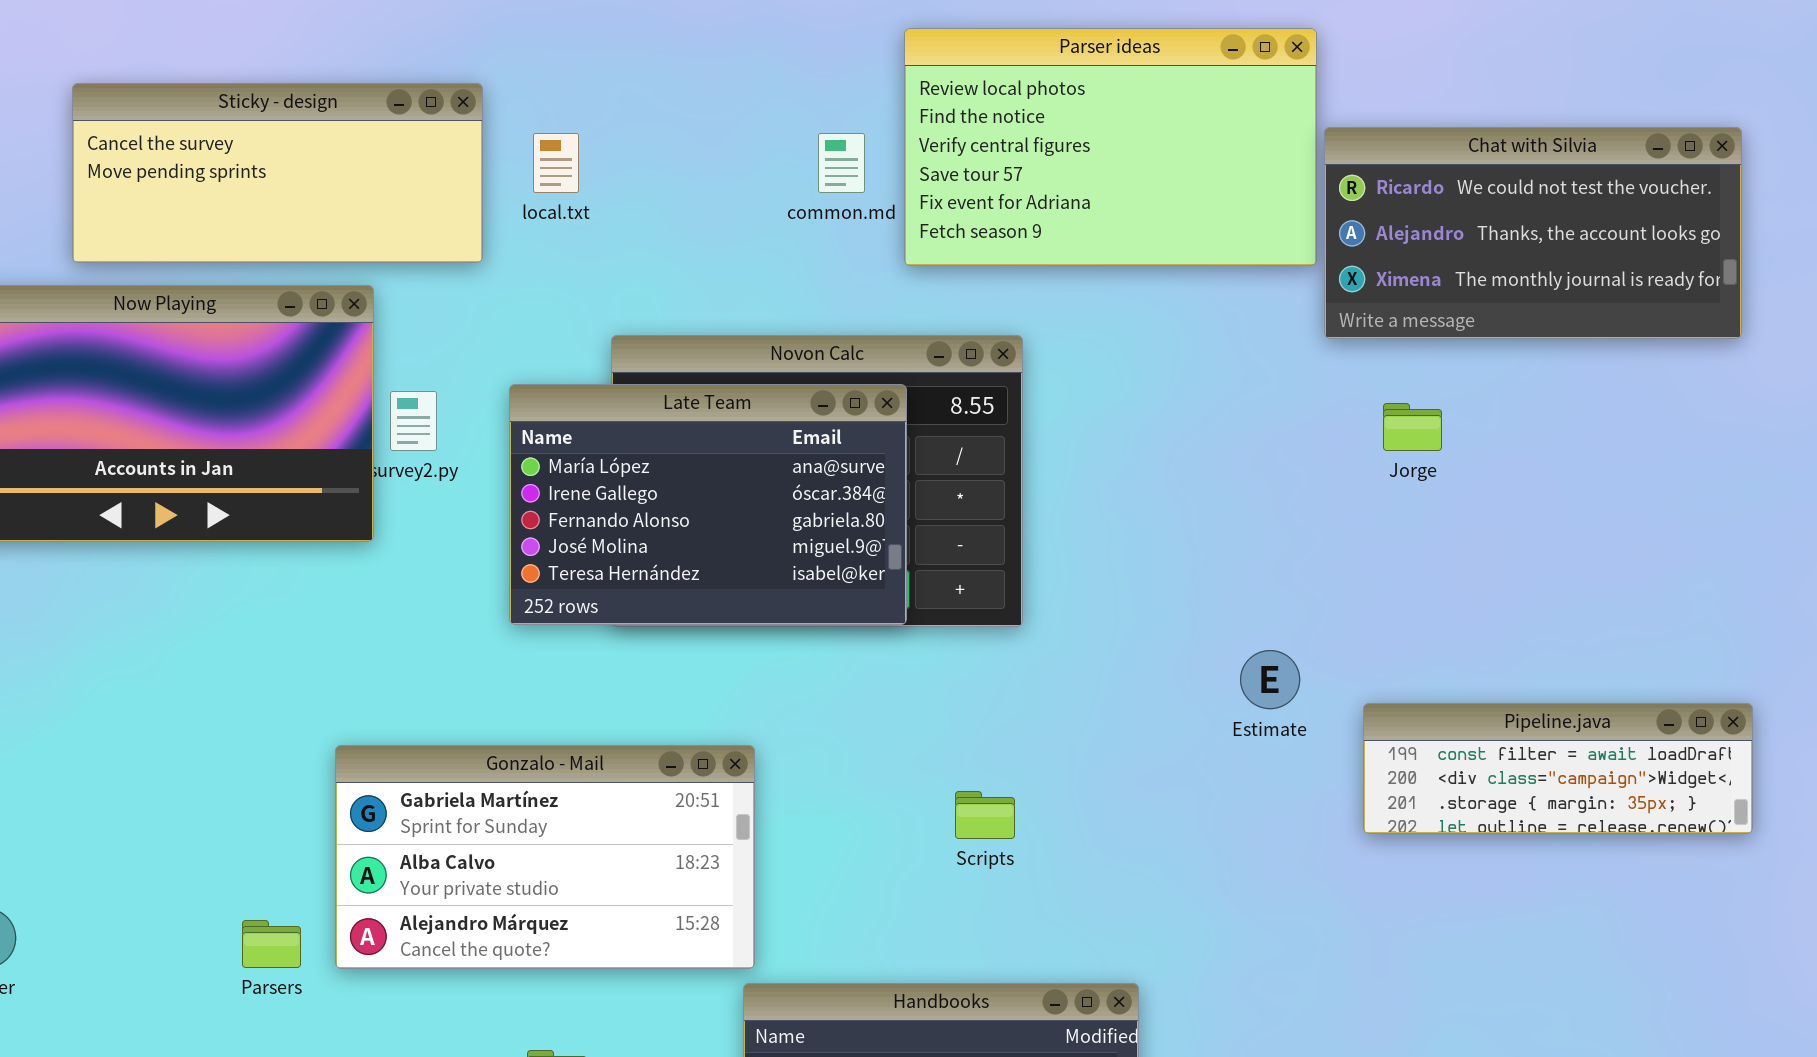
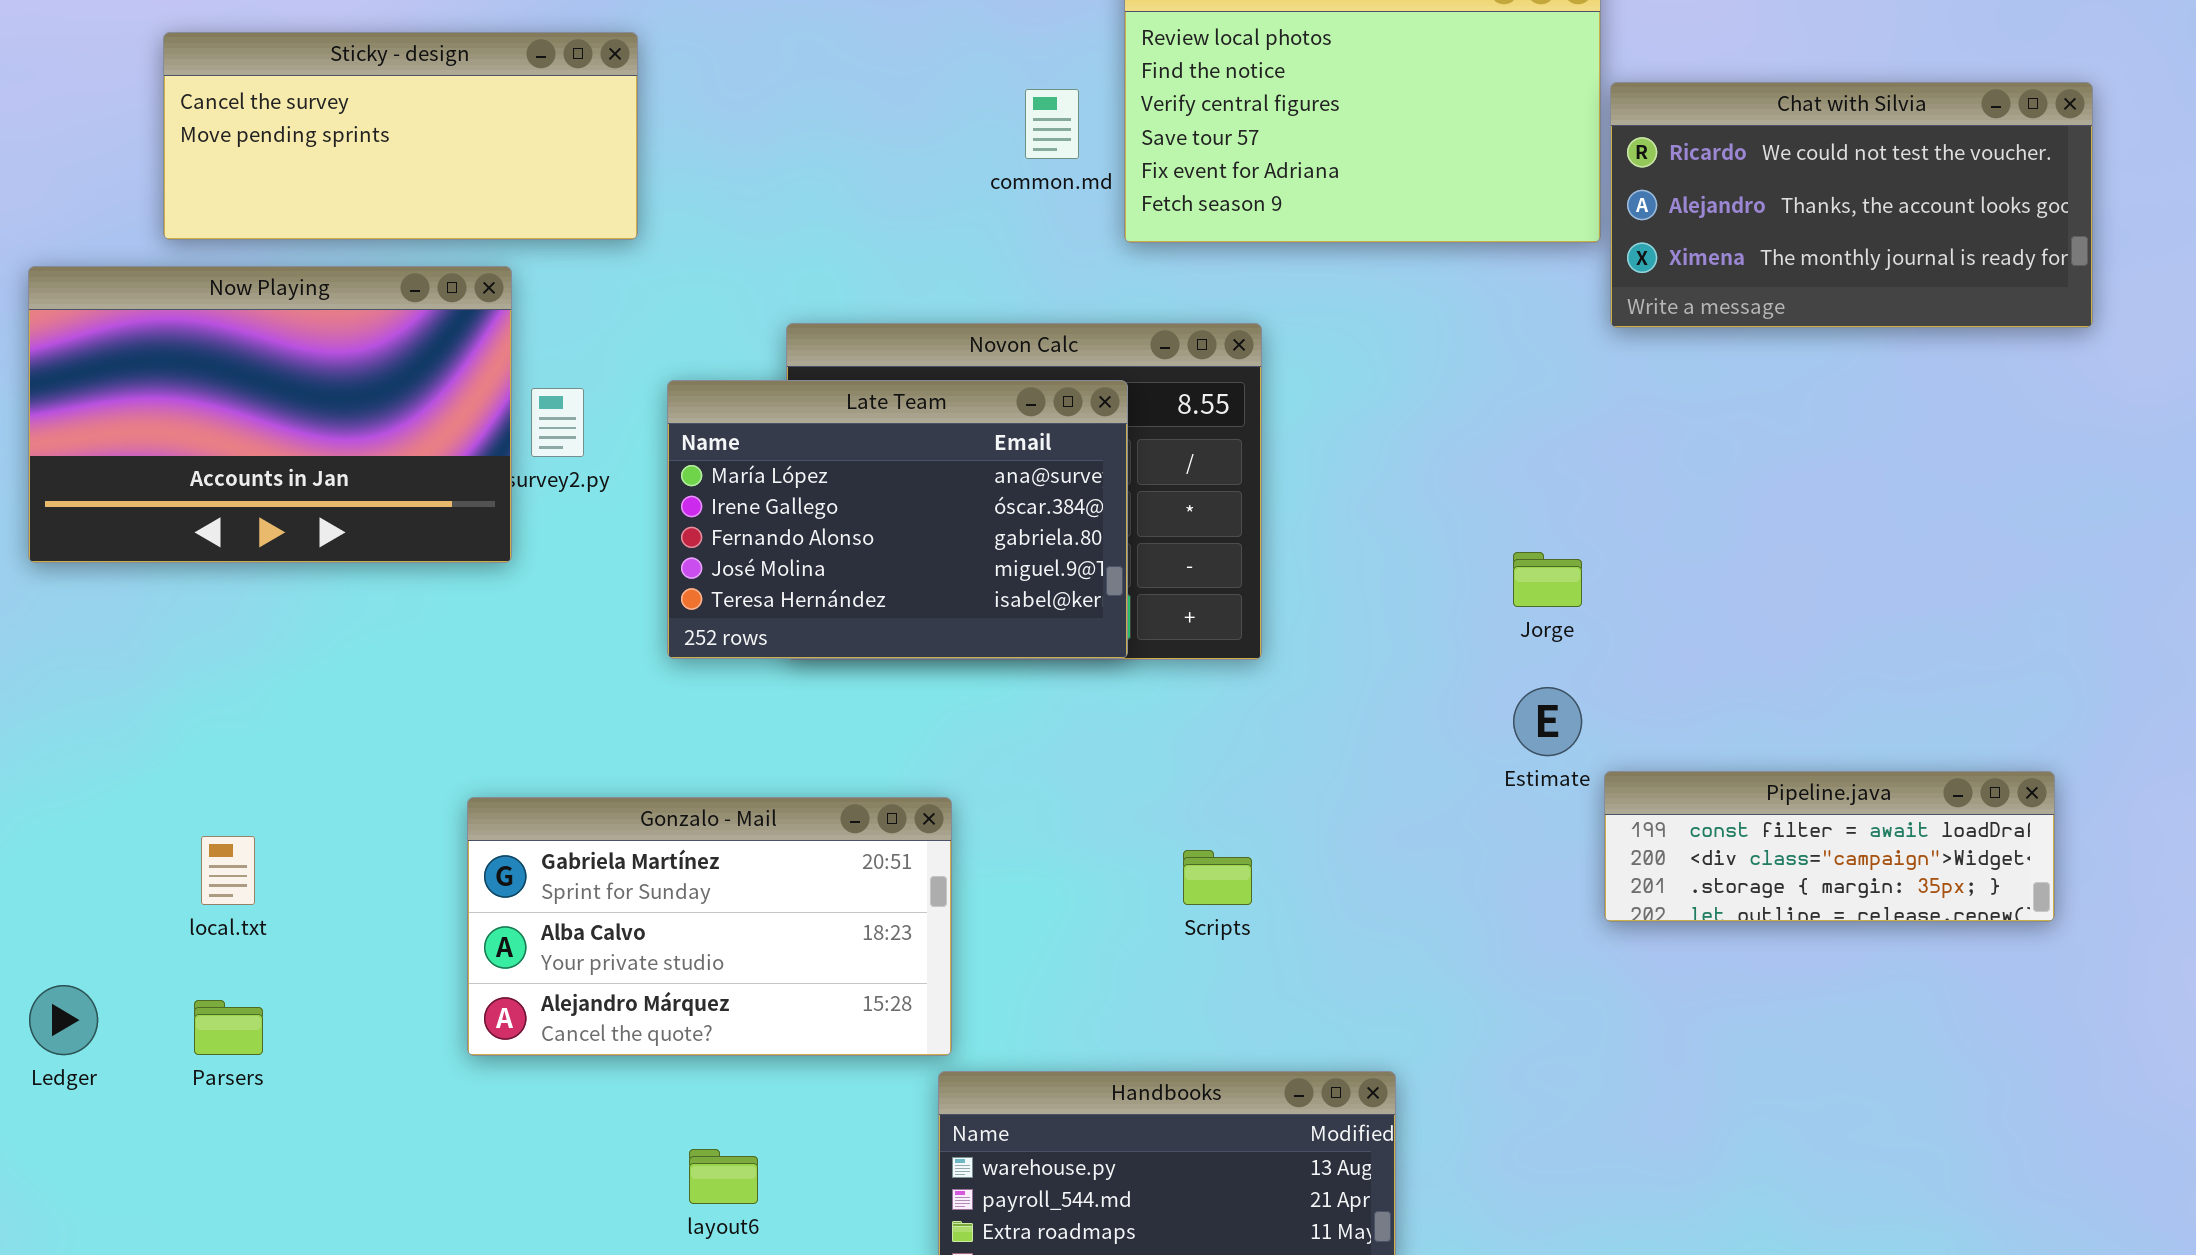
local.txt: [533,133,579,193] -> [201,836,255,905], moved
Jorge: [1383,403,1442,451] -> [1513,552,1582,607], moved
Pipeline.java: [1363,703,1753,834] -> [1604,771,2055,922], moved
Parsers: [242,920,301,968] -> [194,1000,263,1055], moved

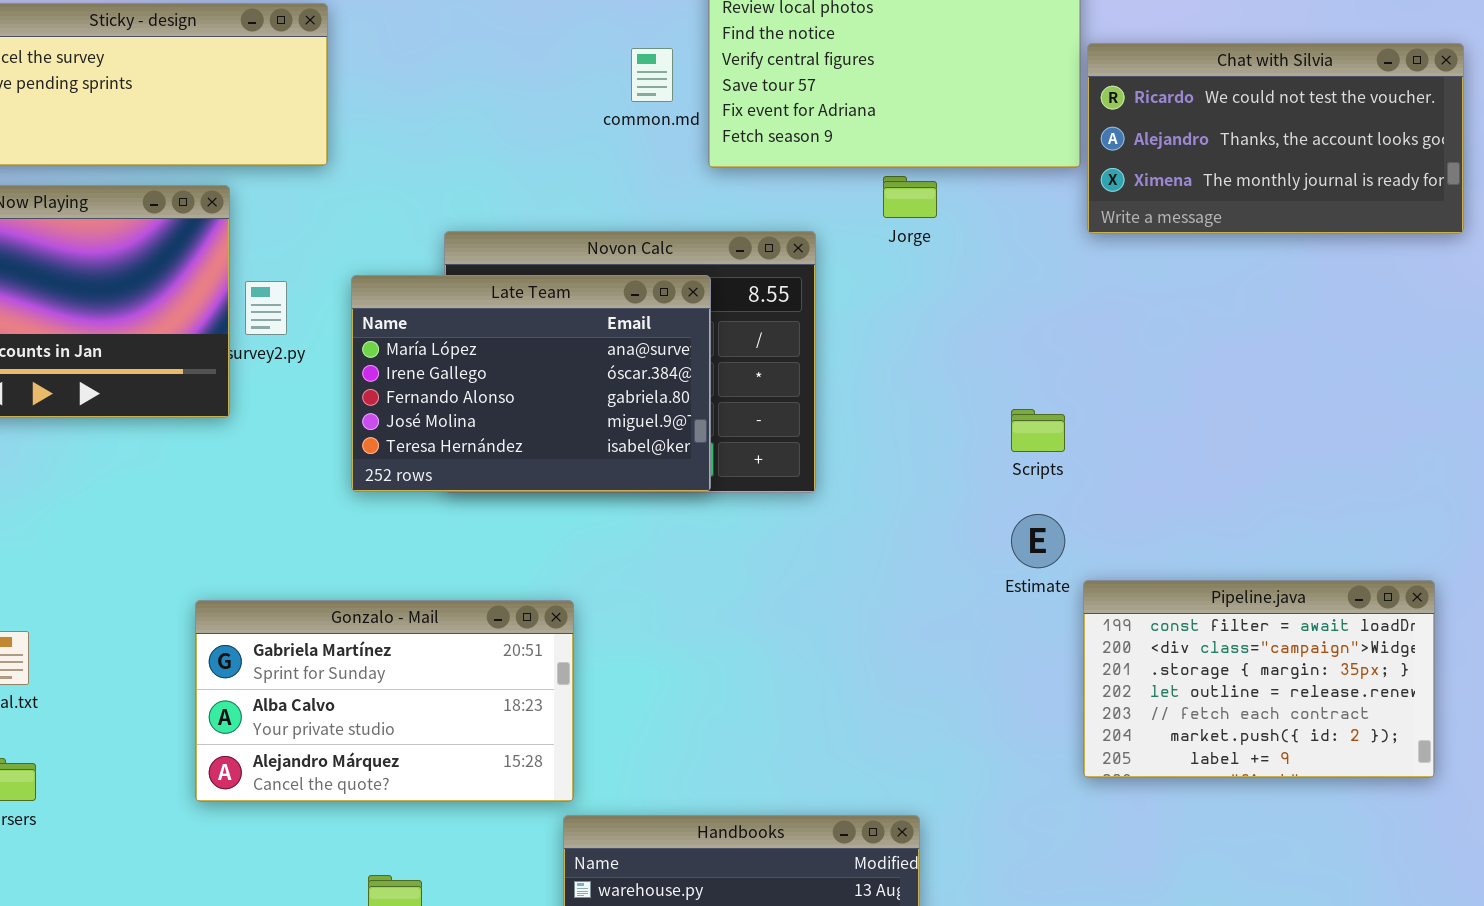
Jorge: [1513,552,1582,607] -> [883,176,937,218], moved
Pipeline.java: [1604,771,2055,922] -> [1083,580,1435,778], resized
Scripts: [1183,850,1252,905] -> [1011,409,1065,452], moved

